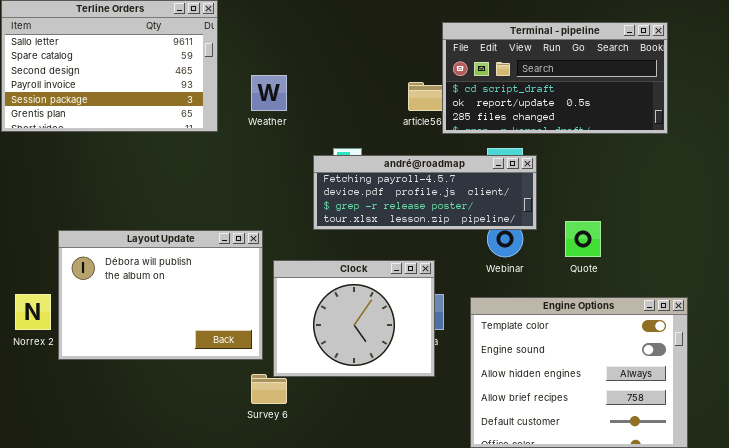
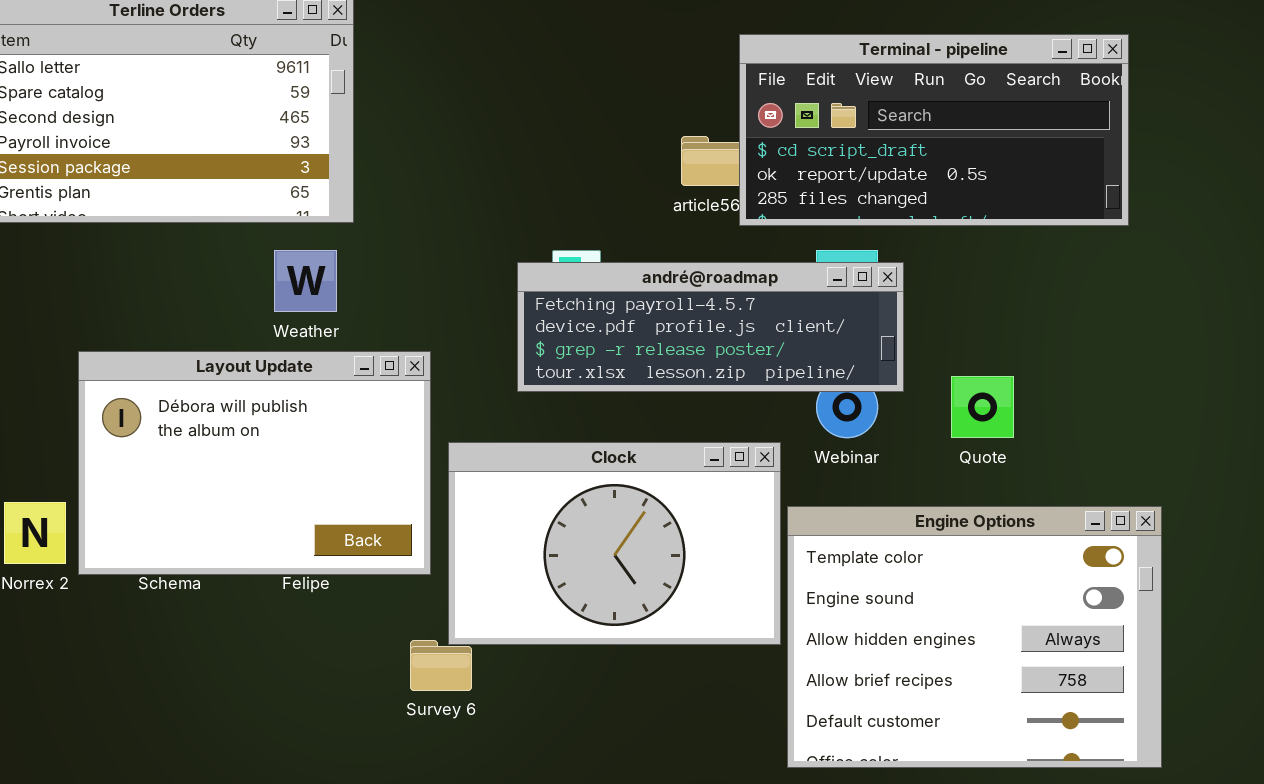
Weather: [251,75,287,111] -> [274,250,337,312], moved
Layout Update: [58,230,263,360] -> [78,351,431,575], moved
Clock: [273,260,435,377] -> [448,442,781,645], resized

